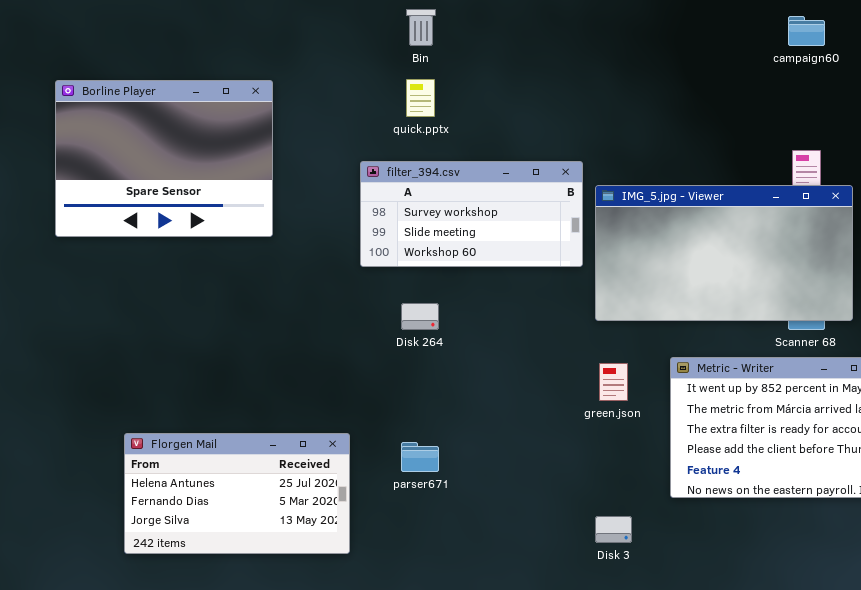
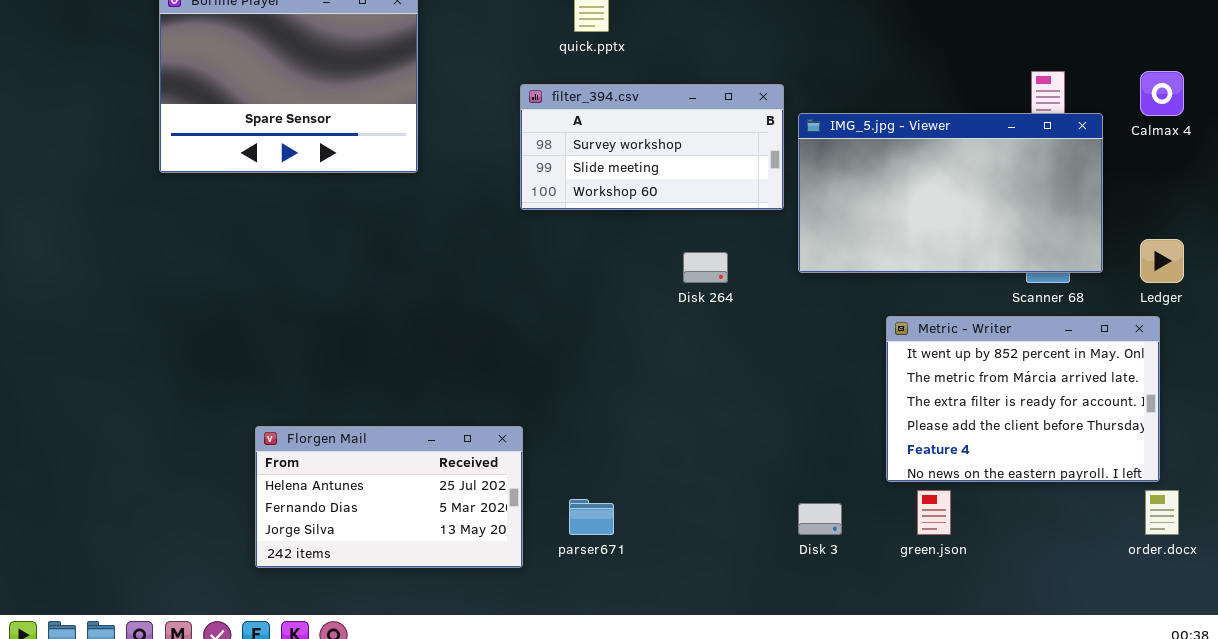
Disk 264: [401,303,439,330] -> [683,252,728,283], moved
green.json: [599,363,628,401] -> [917,490,951,535], moved
Florgen Mail: [124,433,350,554] -> [255,426,523,568], moved
parser671: [401,442,439,472] -> [569,499,614,535], moved

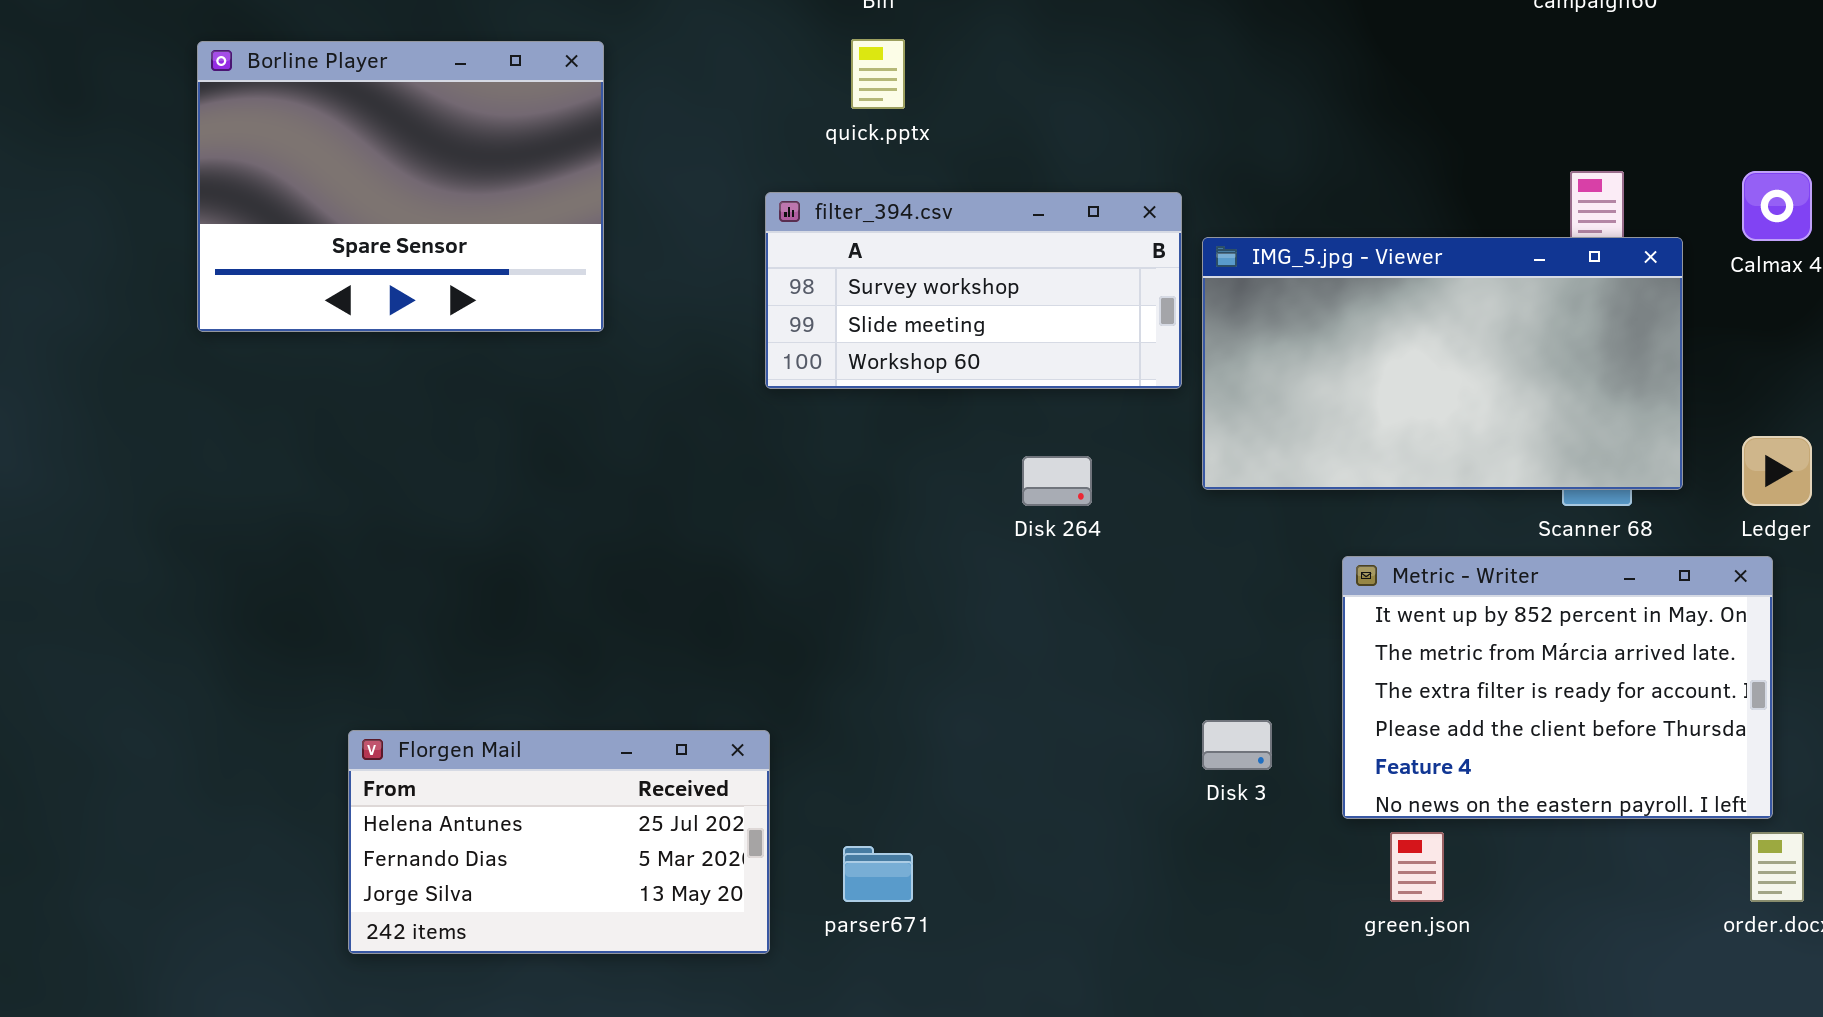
Disk 3: [798,503,842,535] -> [1202,720,1272,770], moved

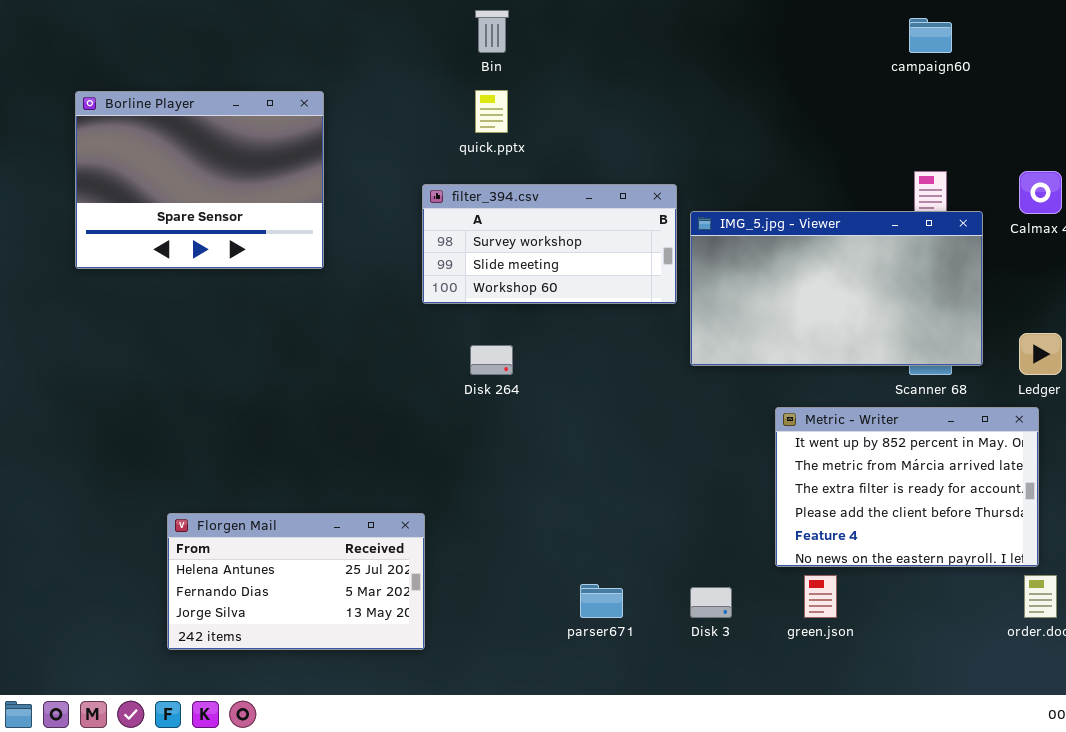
Disk 264: [1022,456,1092,506] -> [470,345,513,375], moved
Disk 3: [1202,720,1272,770] -> [690,587,732,618], moved
parser671: [843,846,913,902] -> [580,584,623,618], moved

